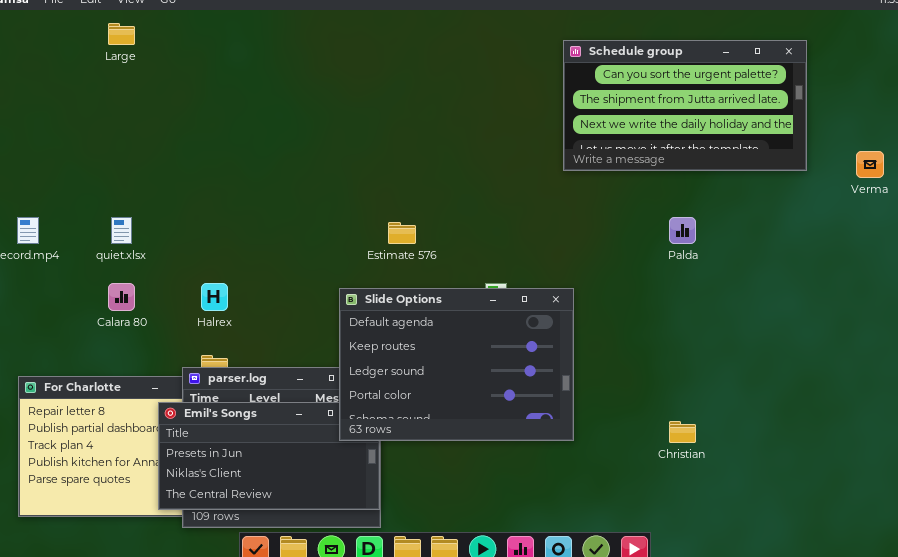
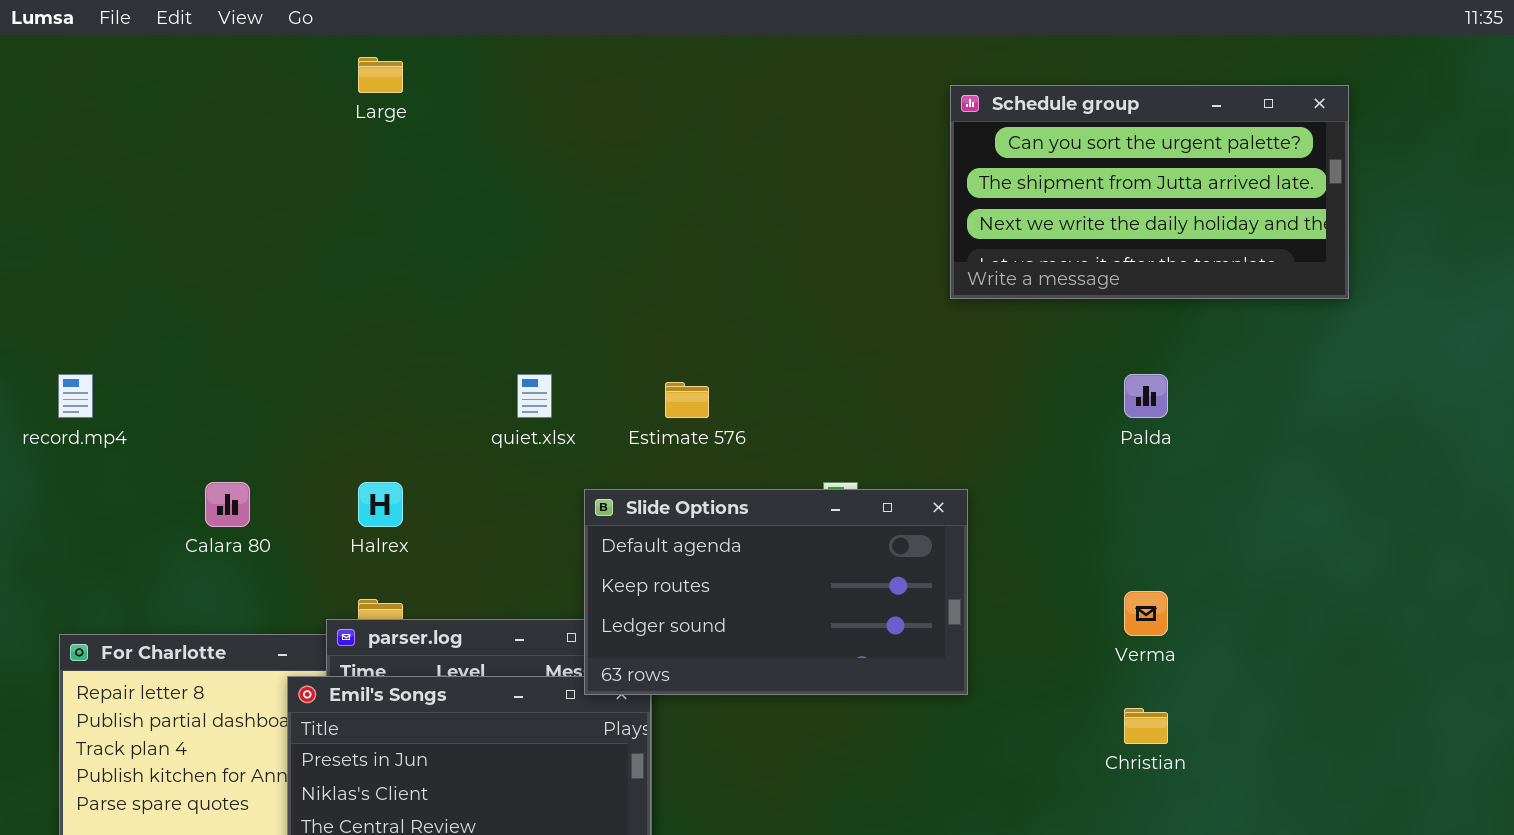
Large: [108,23,135,45] -> [358,57,403,93], moved
Verma: [856,151,884,178] -> [1124,591,1168,636], moved
quiet.xlsx: [111,217,132,244] -> [517,374,552,418], moved
Slide Options: [339,288,574,441] -> [584,489,968,695], resized

